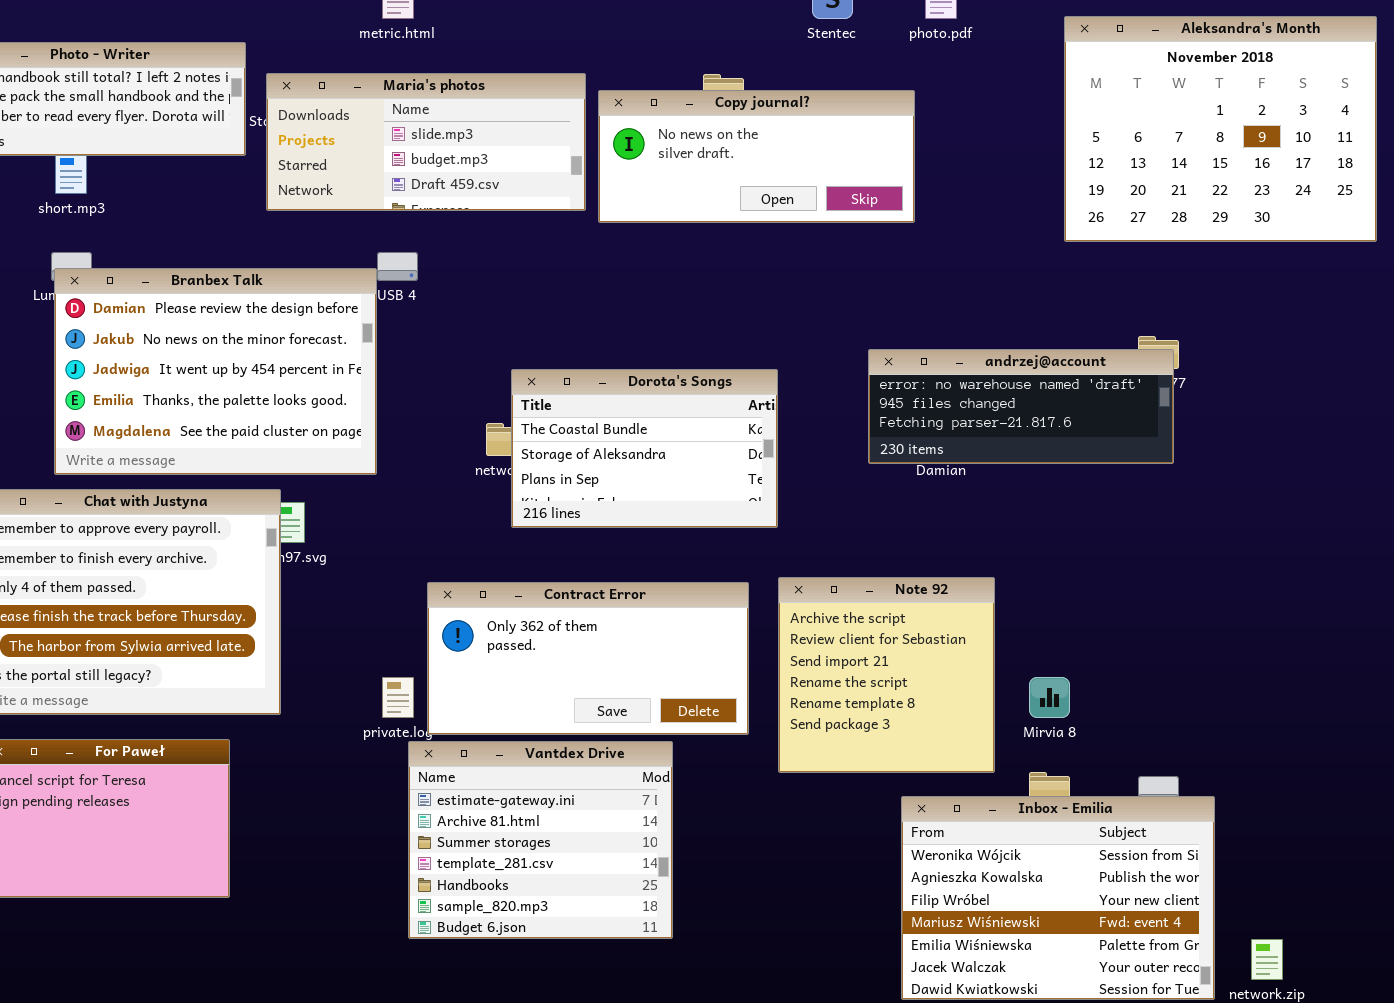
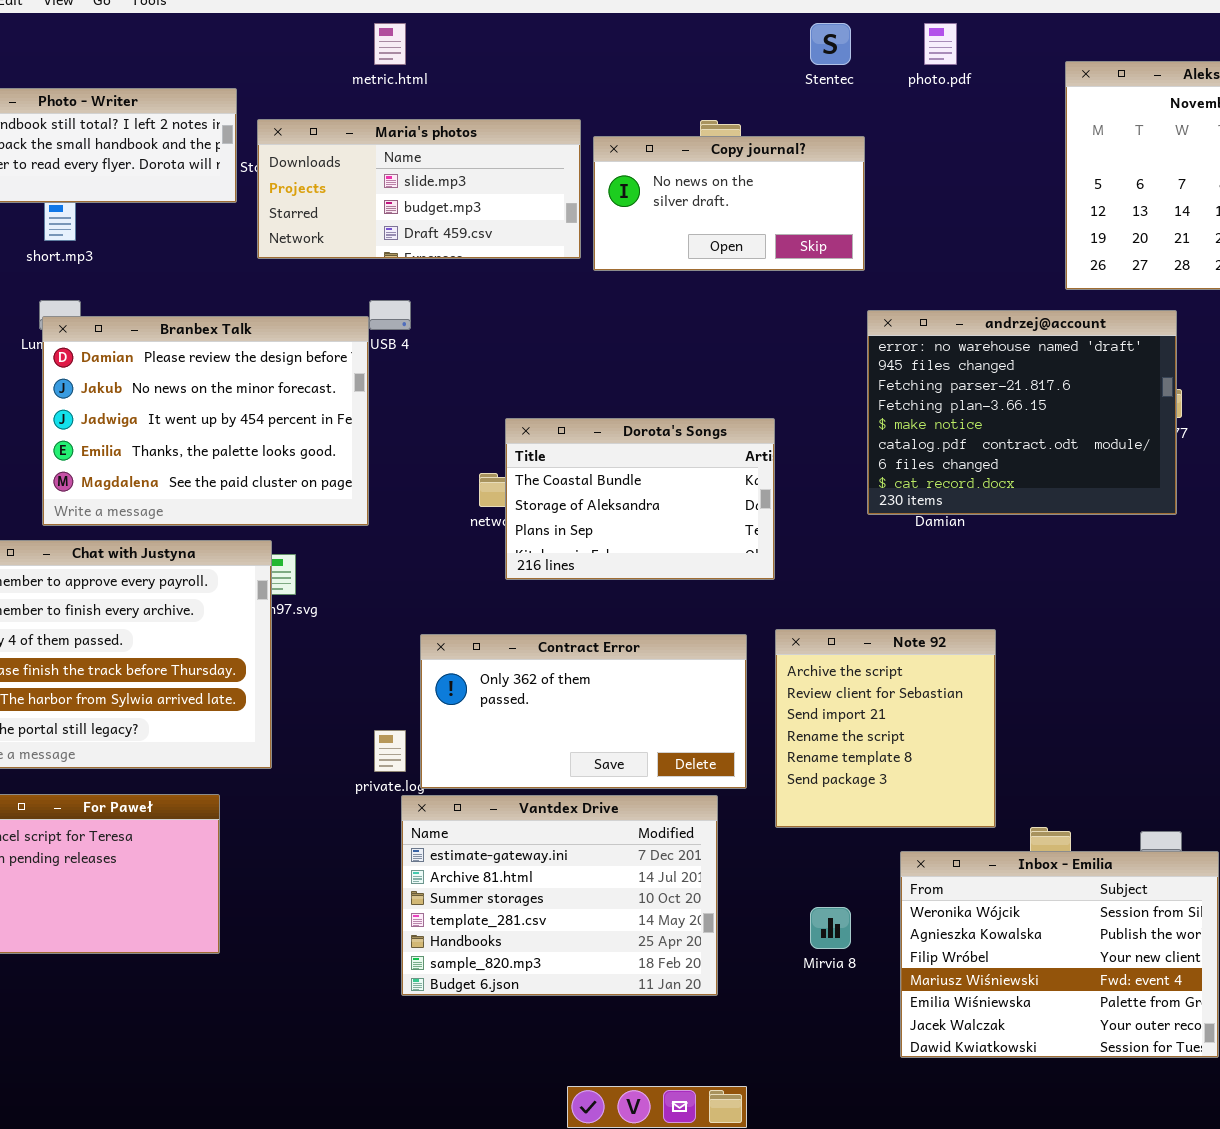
Copy journal?: [598,90,915,223] -> [593,136,865,271], resized
andrzej@account: [868,349,1174,464] -> [867,310,1177,515], resized
Mirvia 8: [1029,677,1070,718] -> [810,907,851,949], moved
Vantdex Drive: [408,741,673,939] -> [401,795,718,996], resized

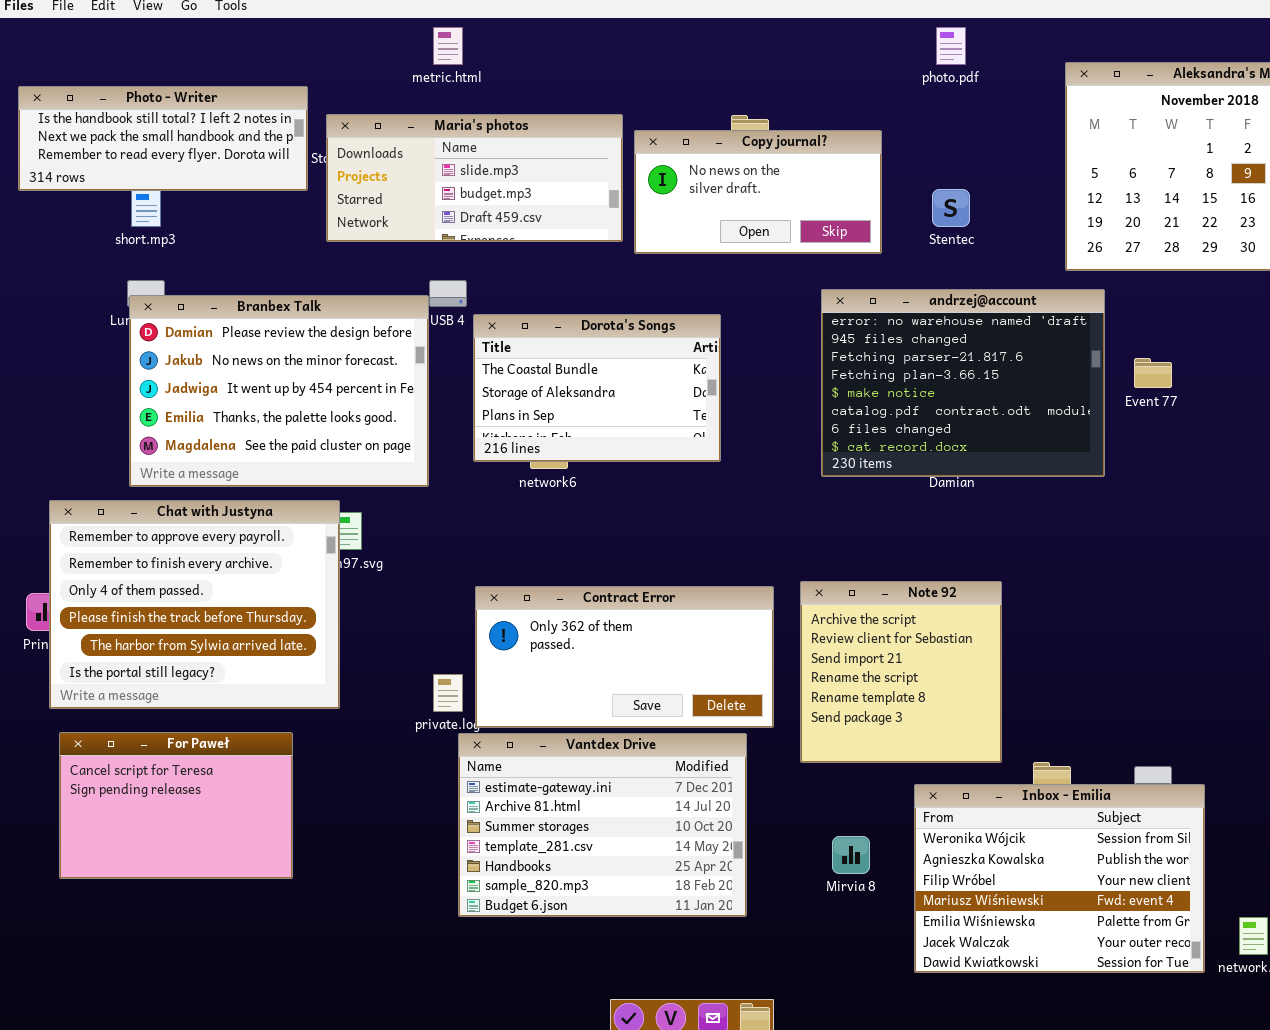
Stentec: [810,23,851,65] -> [932,189,970,227], moved
andrzej@account: [867,310,1177,515] -> [821,289,1105,477], moved
Dorota's Songs: [505,418,775,580] -> [473,314,721,462], moved

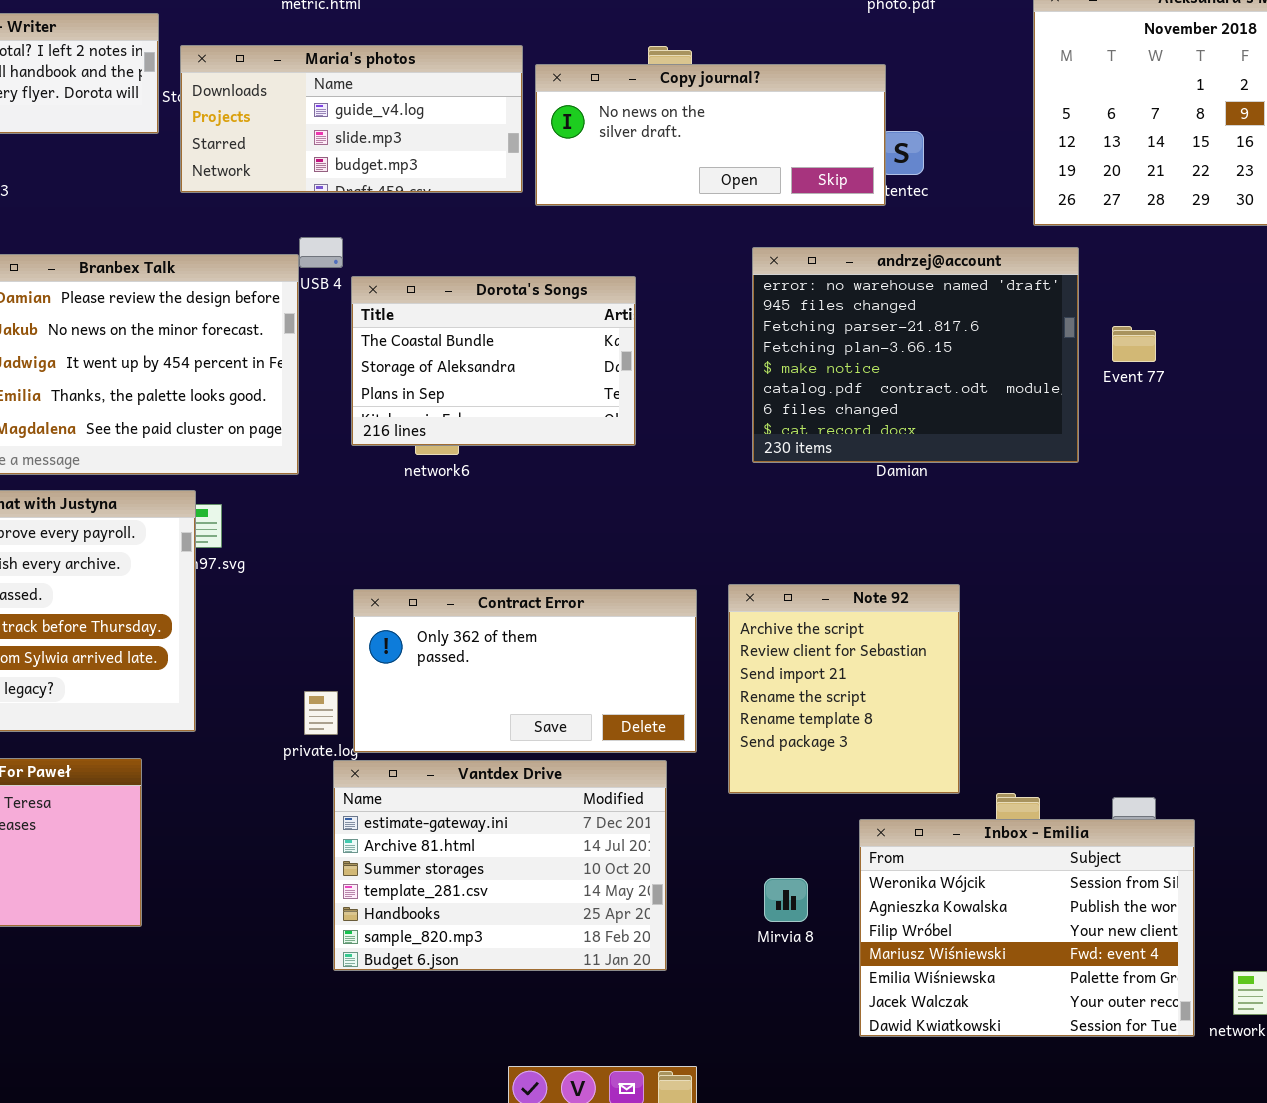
Maria's photos: [326,114,623,242] -> [180,45,523,193], scrolled up 1 row
Copy journal?: [634,130,882,254] -> [535,64,886,206], resized

